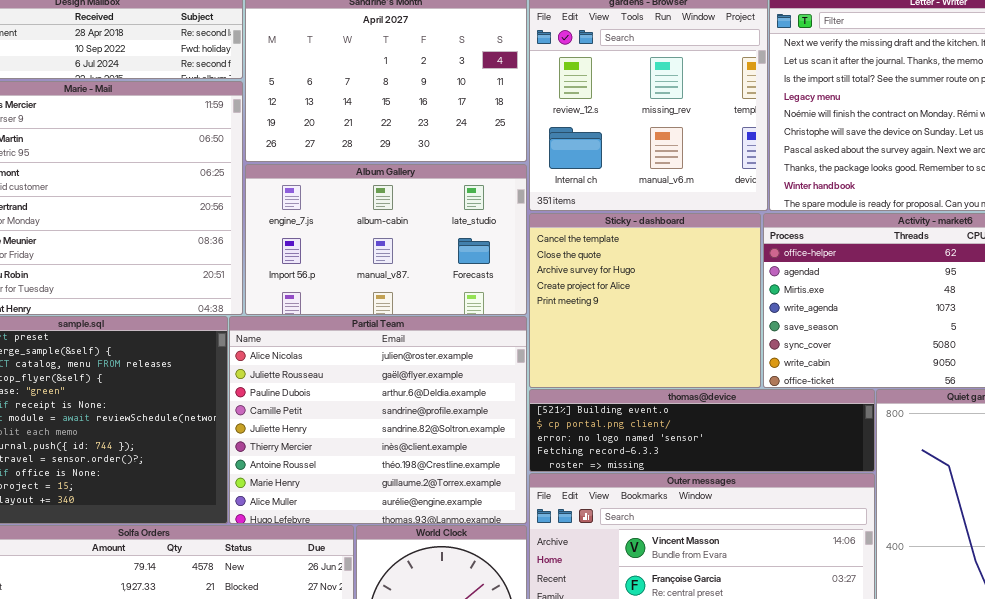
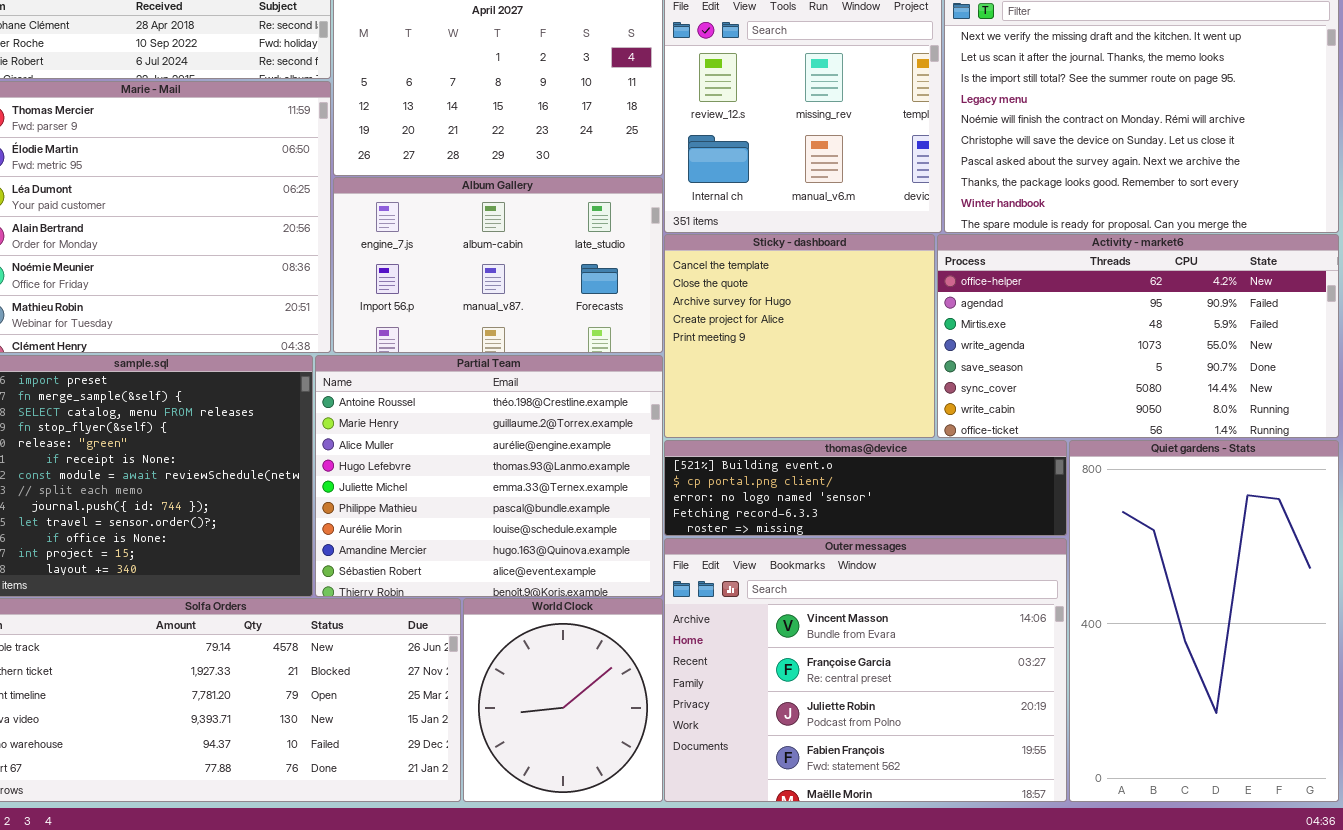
Partial Team: [229,316,527,524] -> [315,355,663,597], scrolled down 6 rows

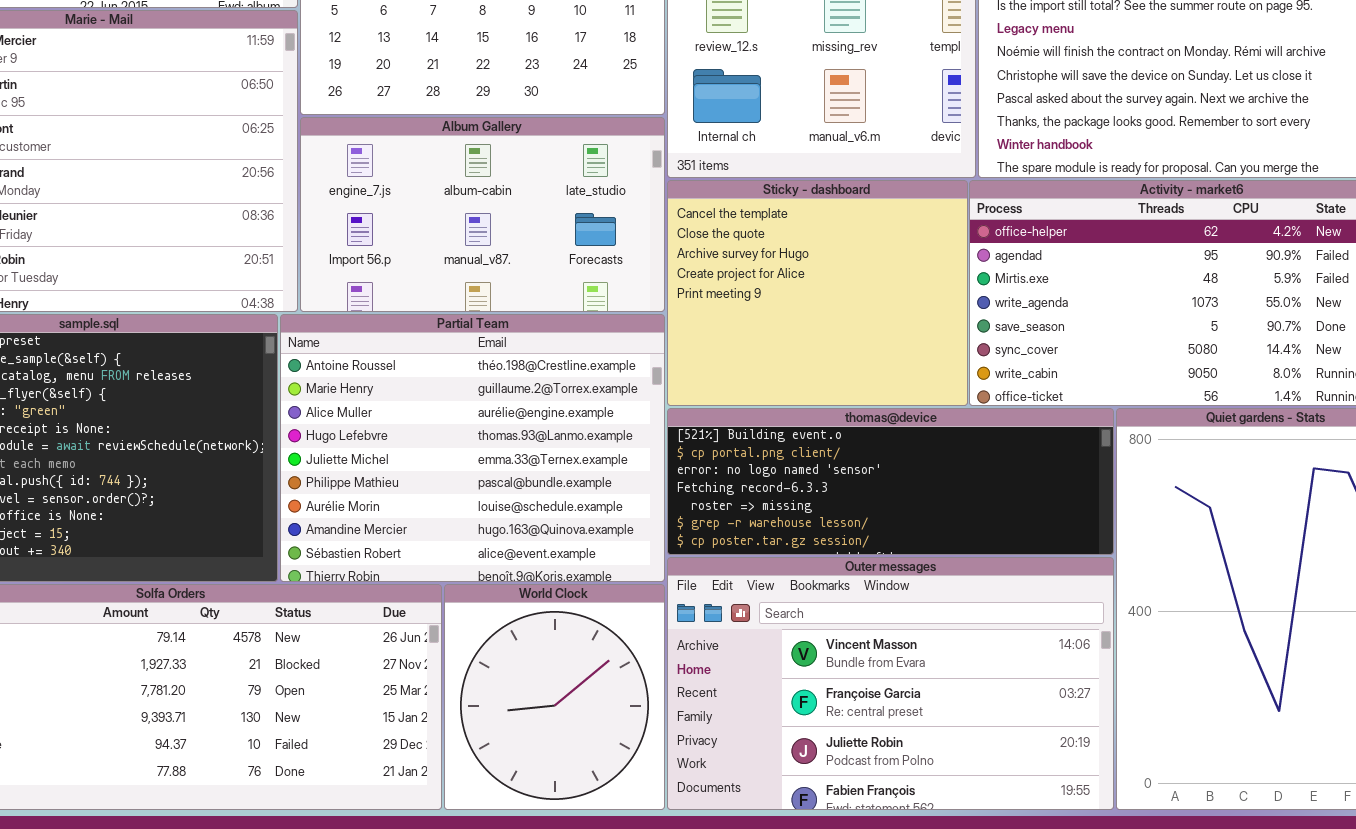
thomas@device: [664,440,1067,536] -> [667,408,1114,555], resized
Outer messages: [664,538,1067,802] -> [667,557,1114,810], resized

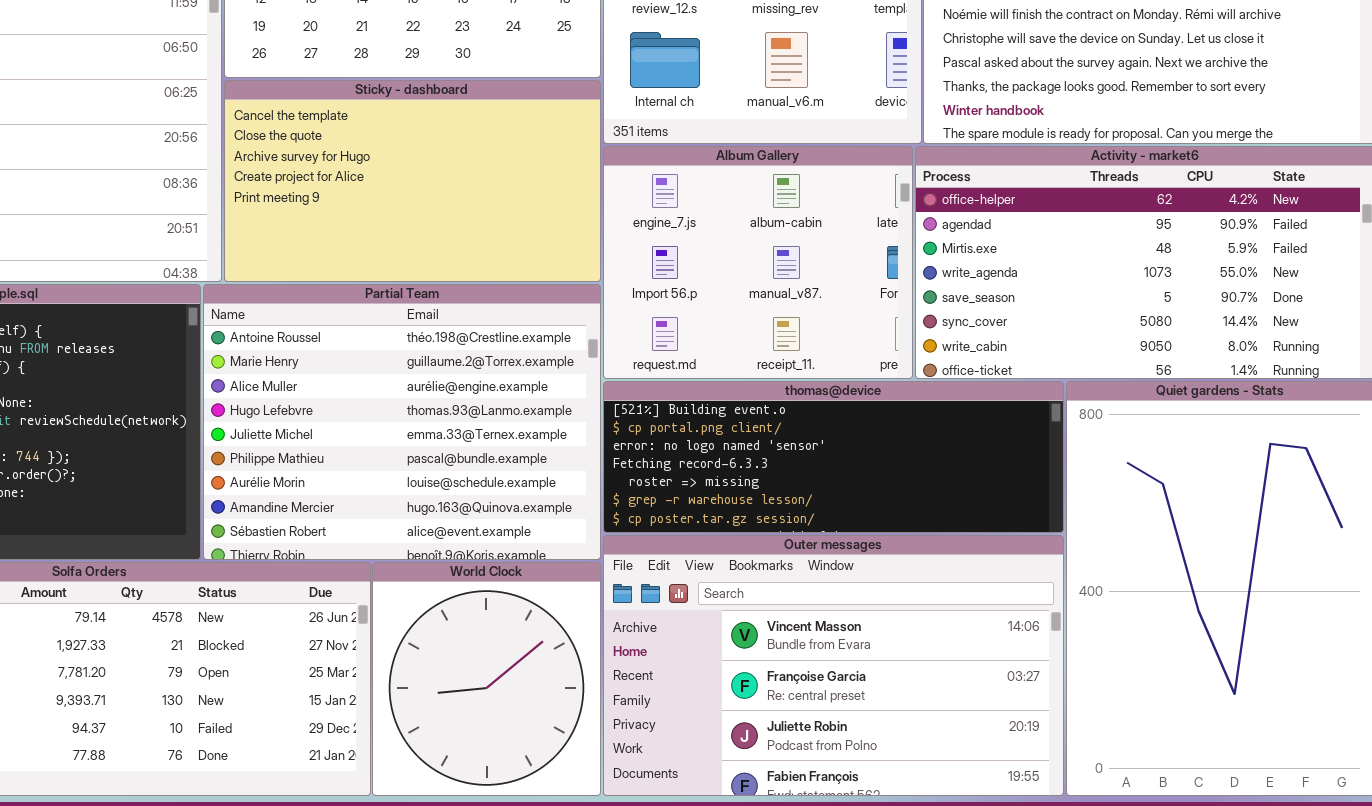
Album Gallery: [300,117,665,312] -> [603,146,913,379], moved, resized
Sticky - dashboard: [667,180,968,406] -> [224,80,601,282], moved, resized

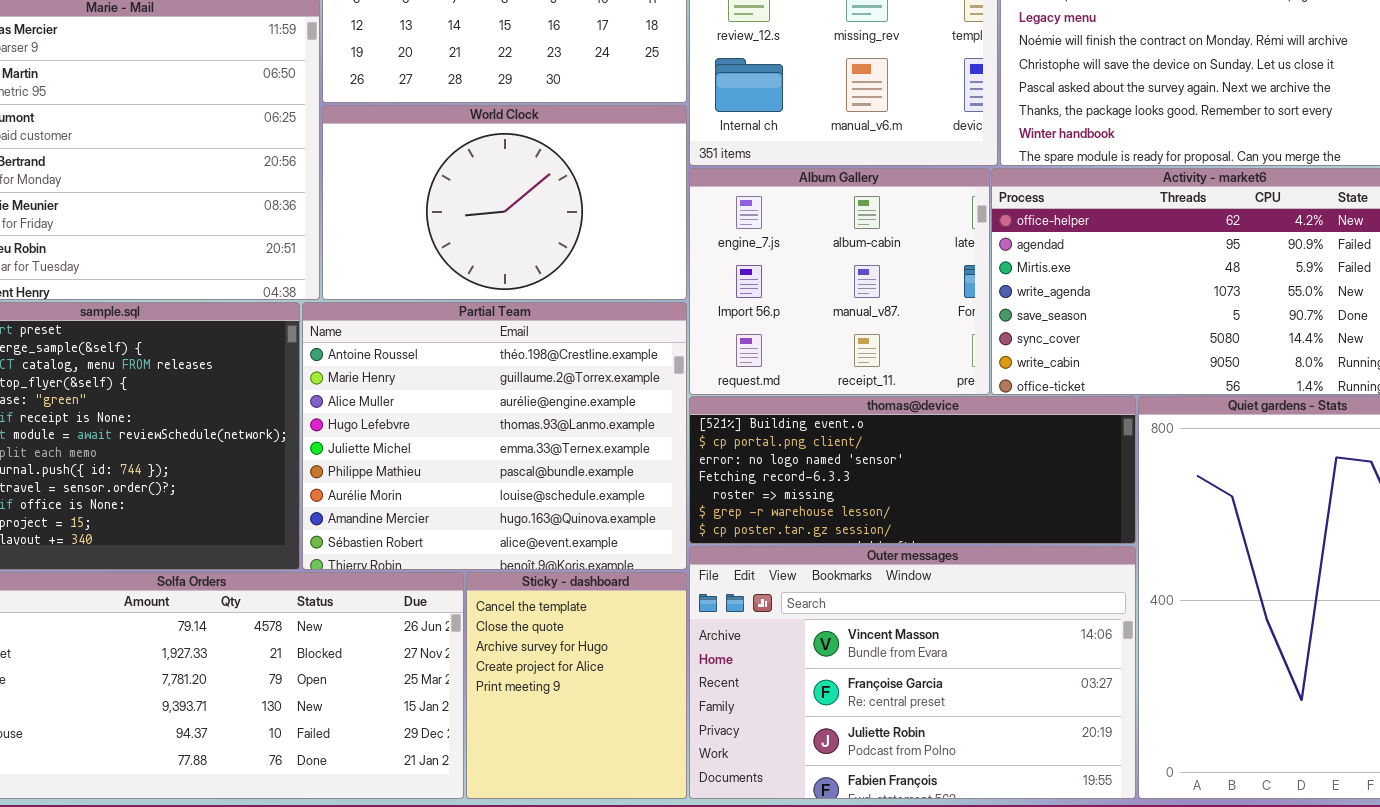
Sticky - dashboard: [224,80,601,282] -> [466,572,687,799], moved, resized
World Clock: [372,562,601,796] -> [322,105,687,300], moved, resized

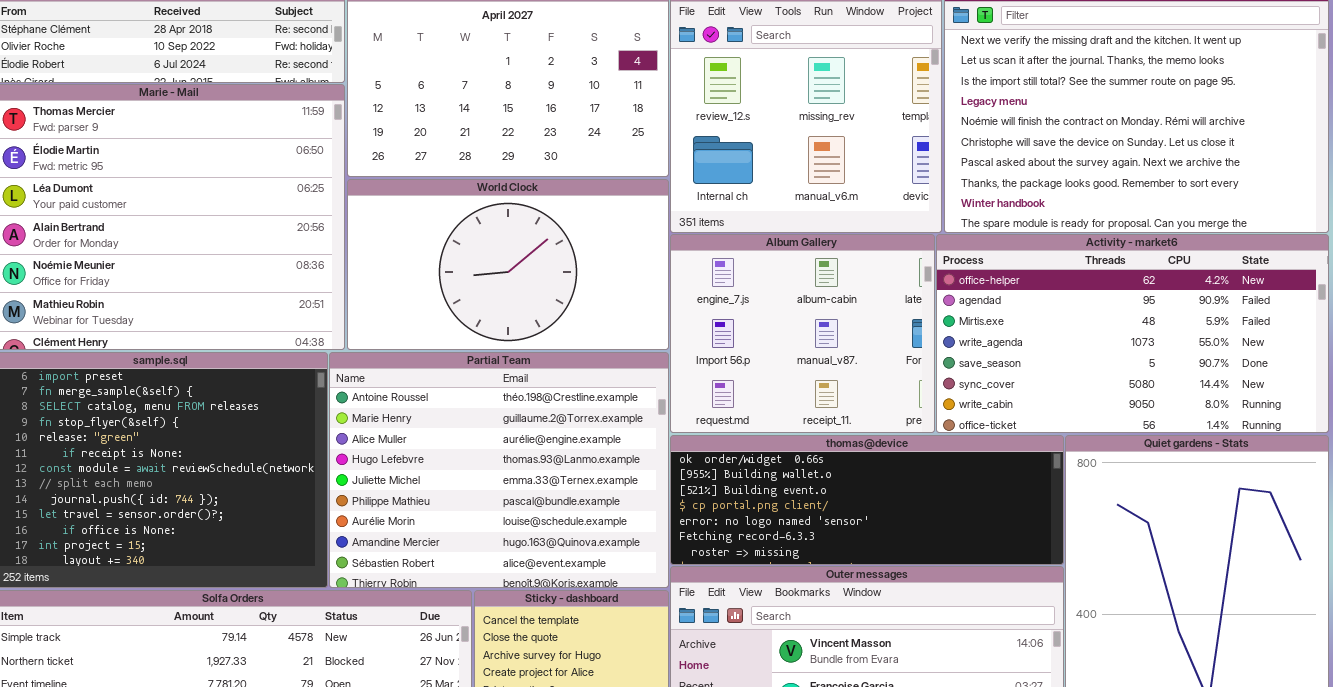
thomas@device: [689,396,1136,544] -> [670,435,1064,565], scrolled up 2 rows

